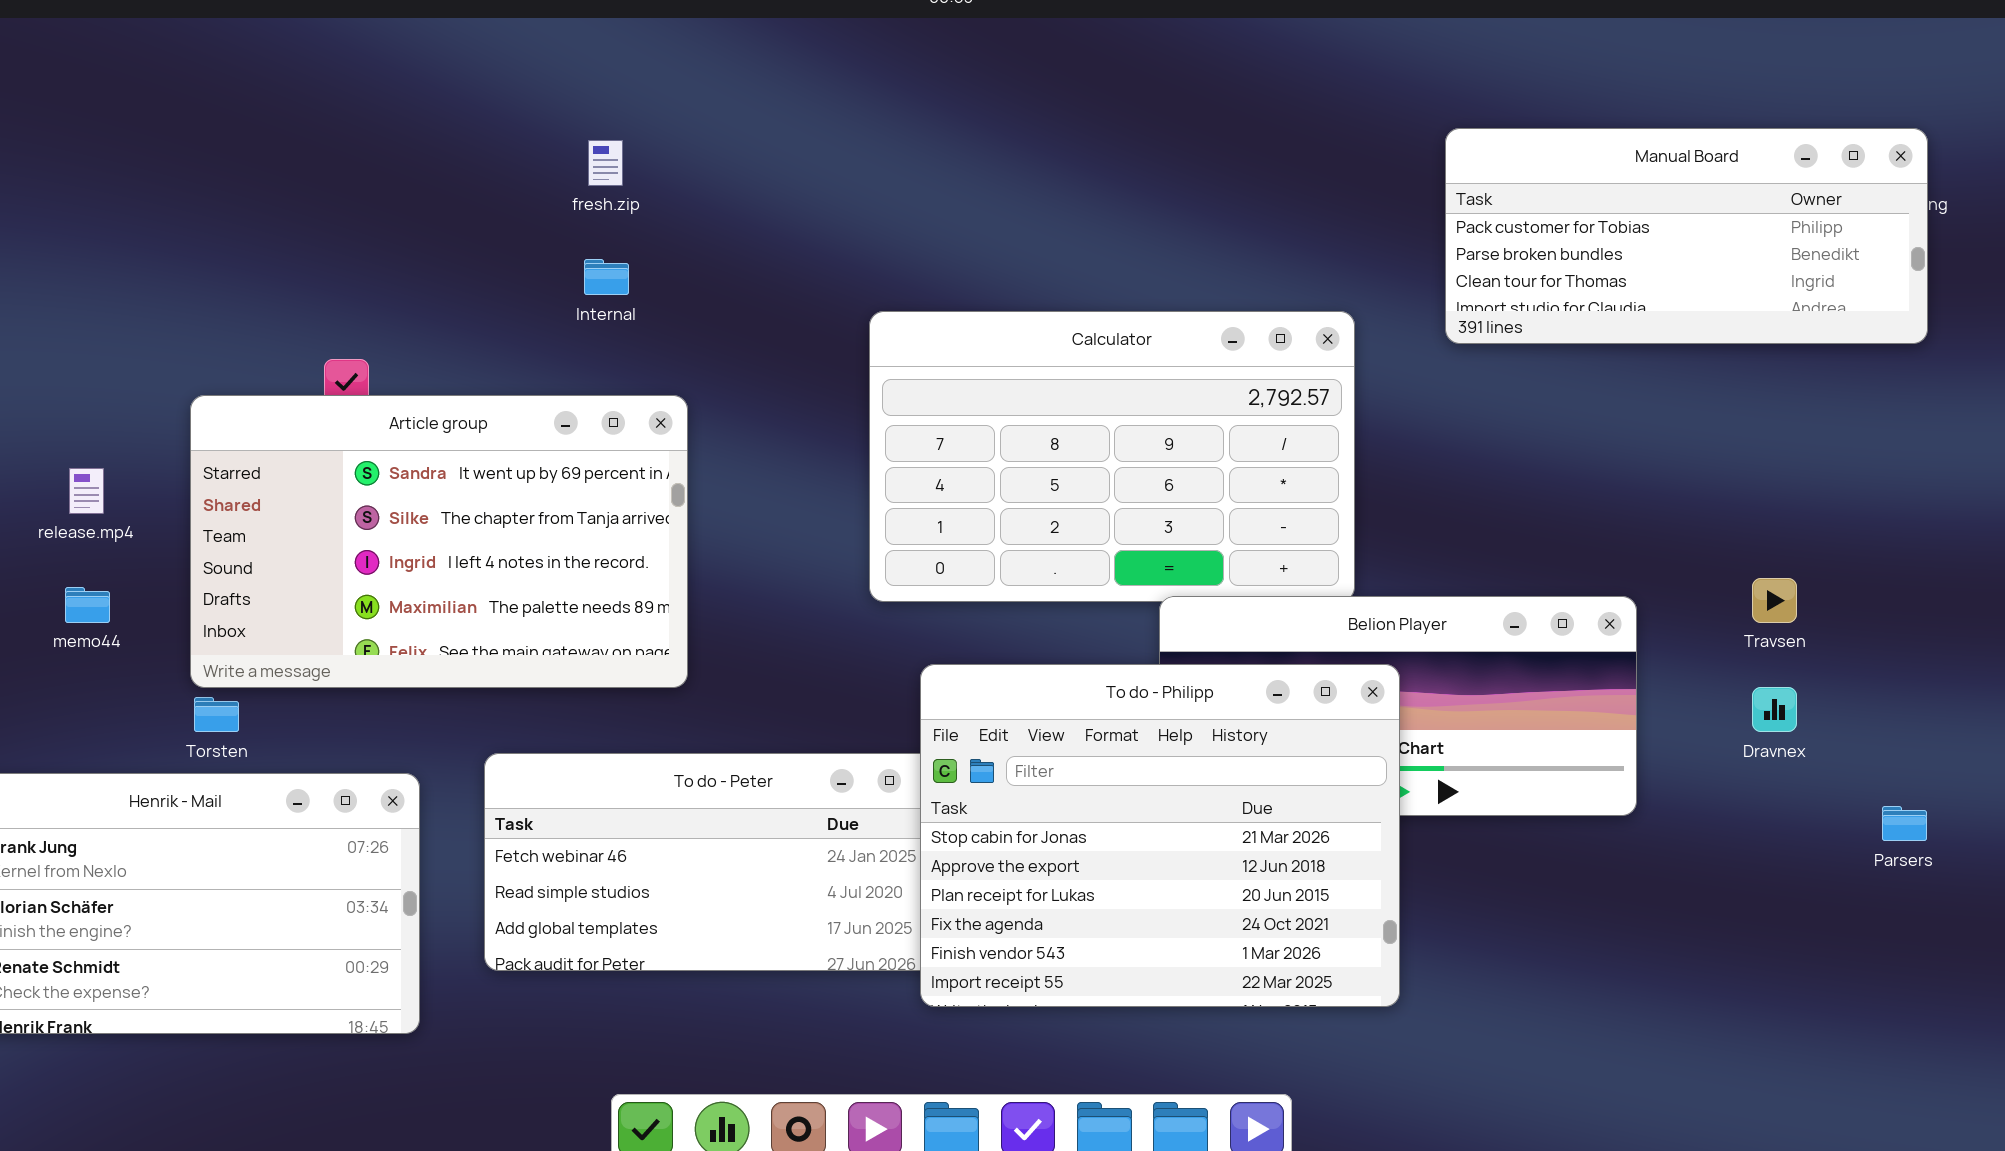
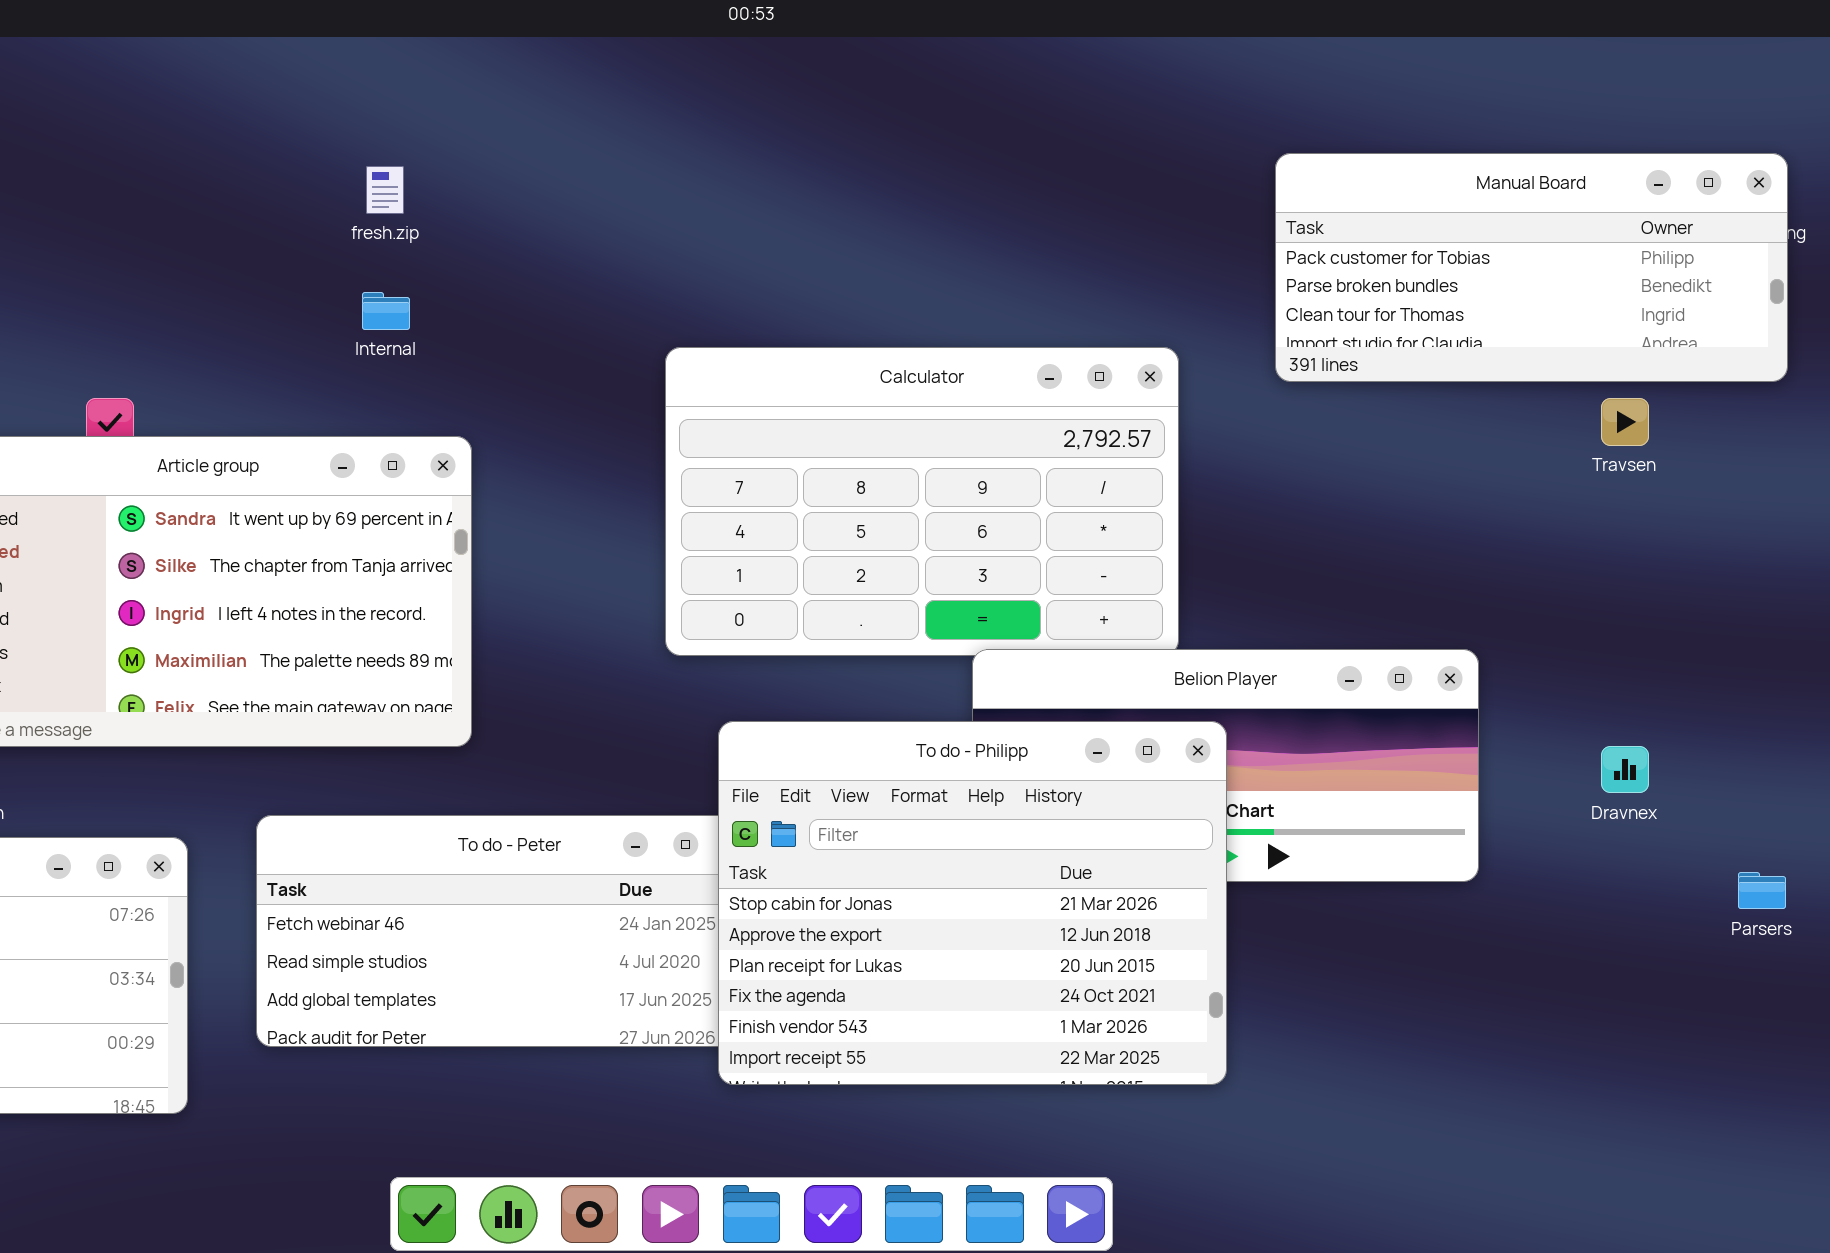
Travsen: [1752,578,1797,623] -> [1601,398,1649,446], moved

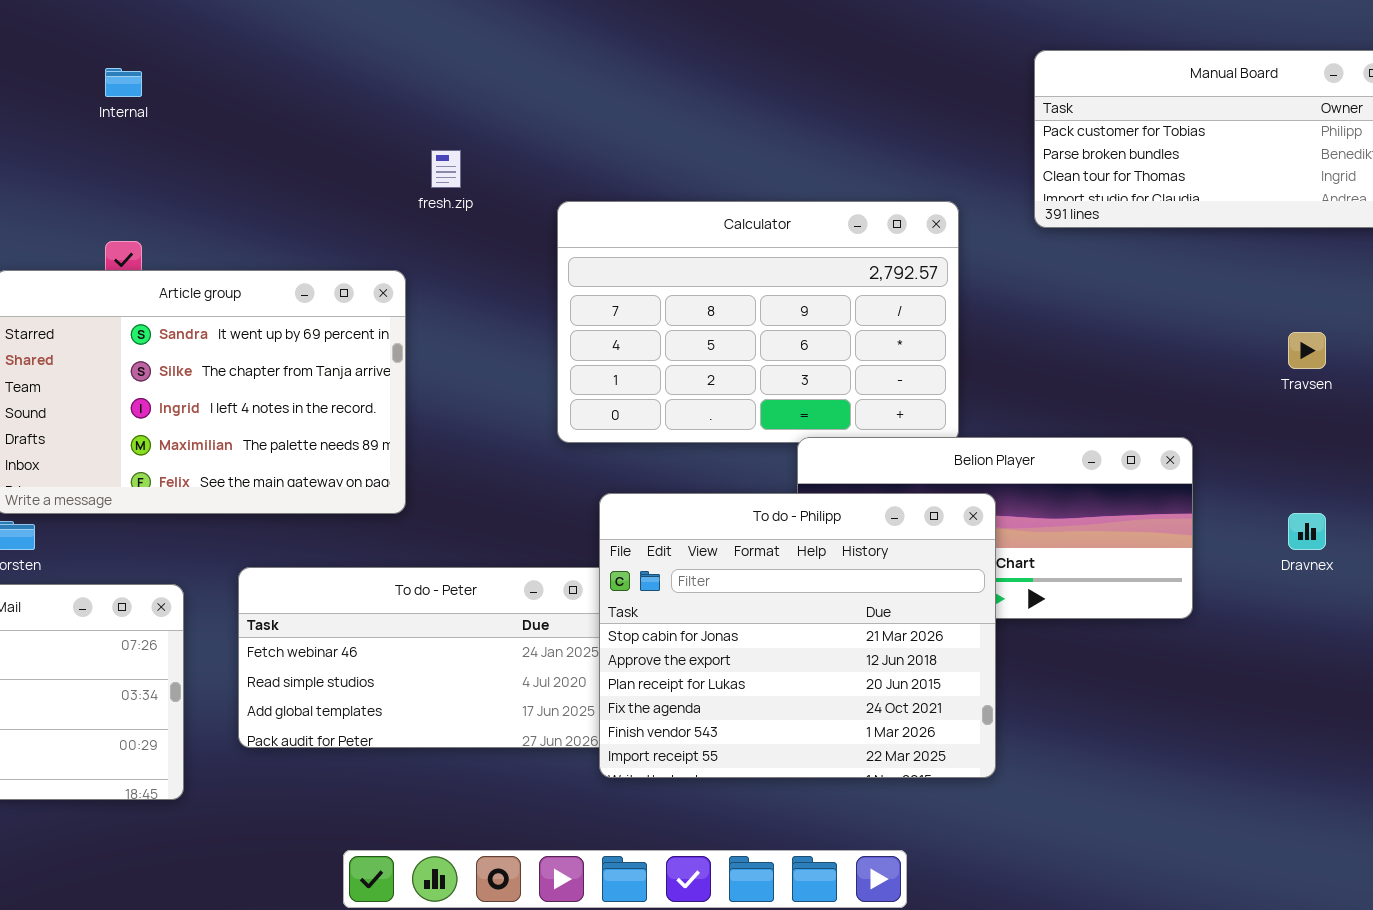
fresh.zip: [366,166,404,214] -> [431,150,461,188], moved
Internal: [362,292,410,330] -> [105,68,142,97], moved
Travsen: [1601,398,1649,446] -> [1288,332,1326,369], moved

